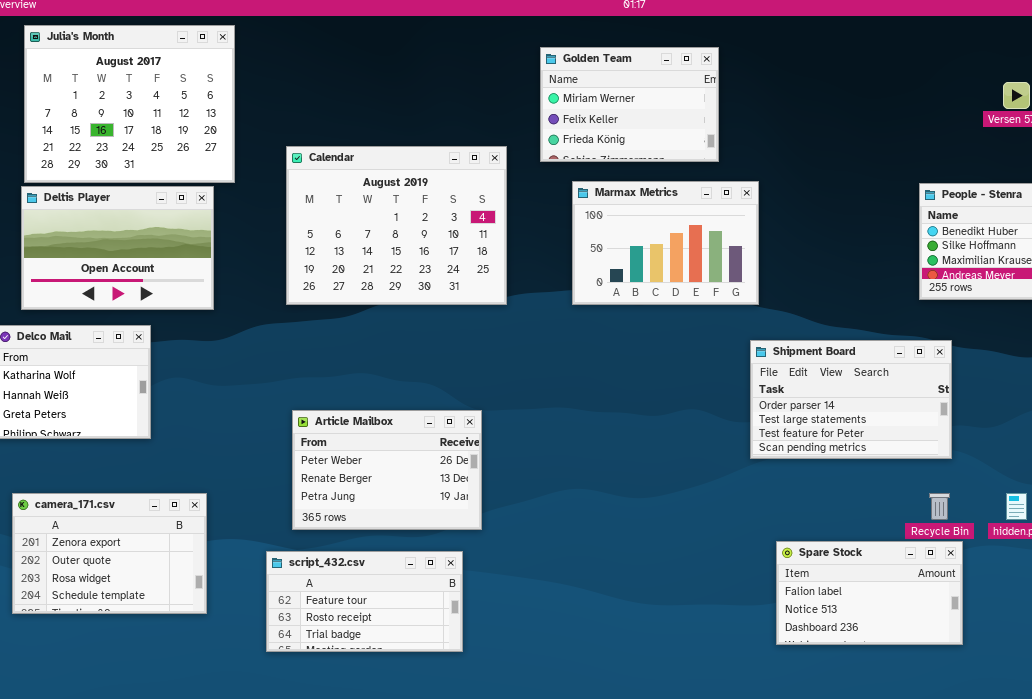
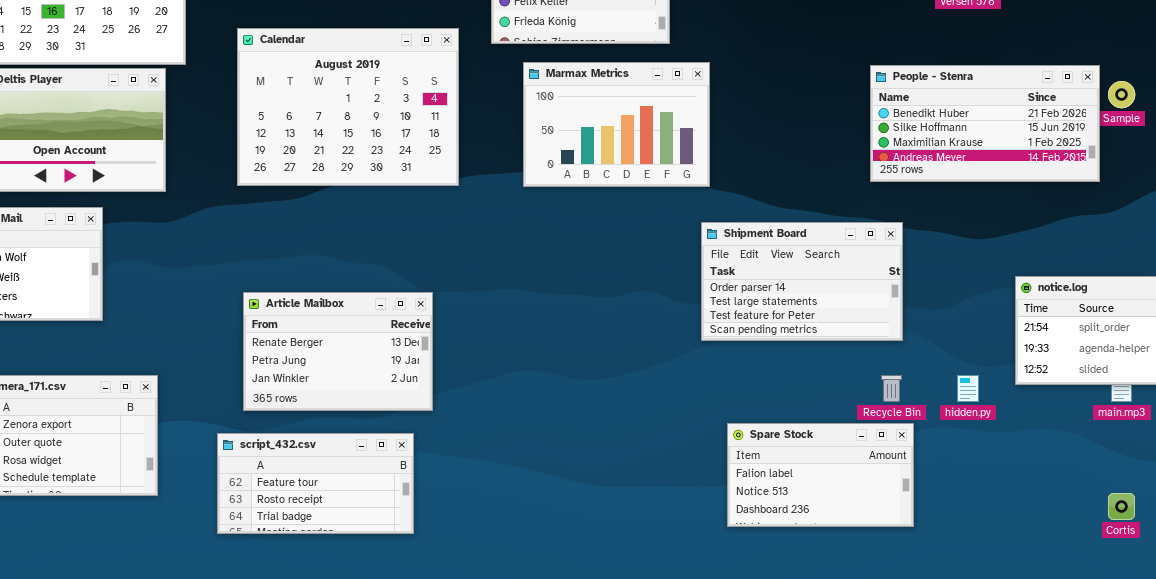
Article Mailbox: [292,410,482,530] -> [243,292,433,411], scrolled down 1 row

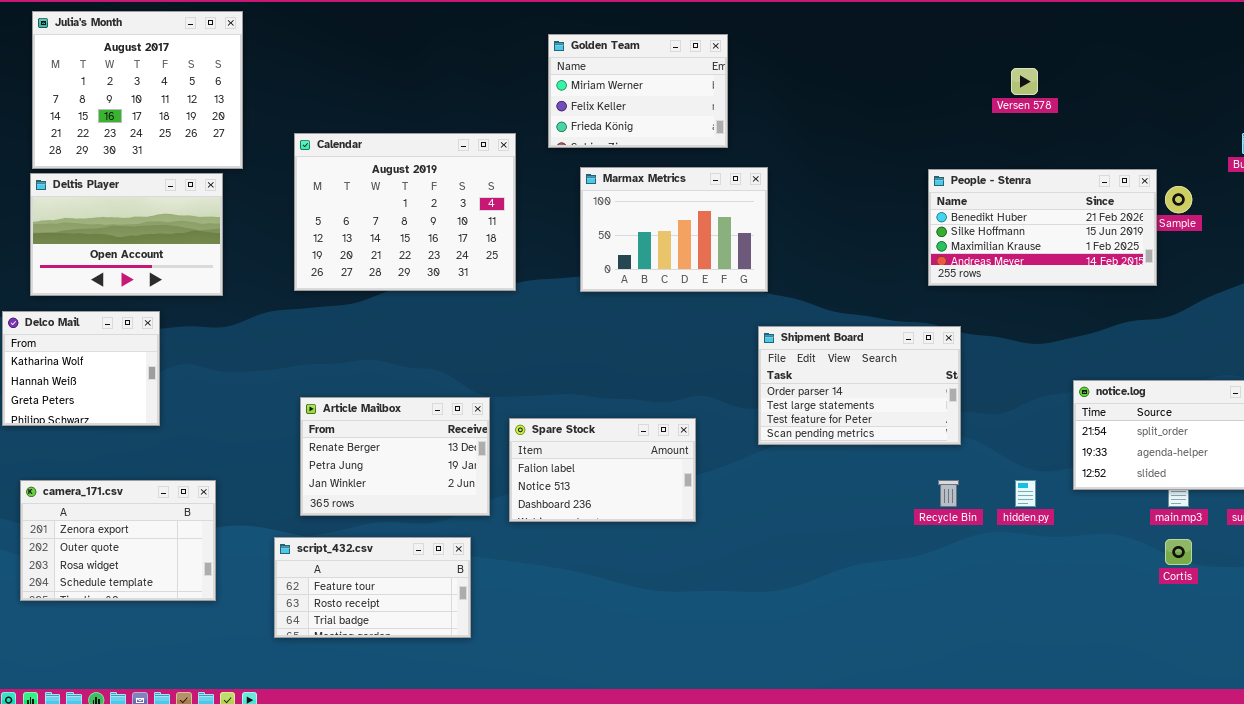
Spare Stock: [727,423,914,527] -> [509,418,696,522], moved
Cortis: [1108,493,1135,520] -> [1165,539,1192,565], moved

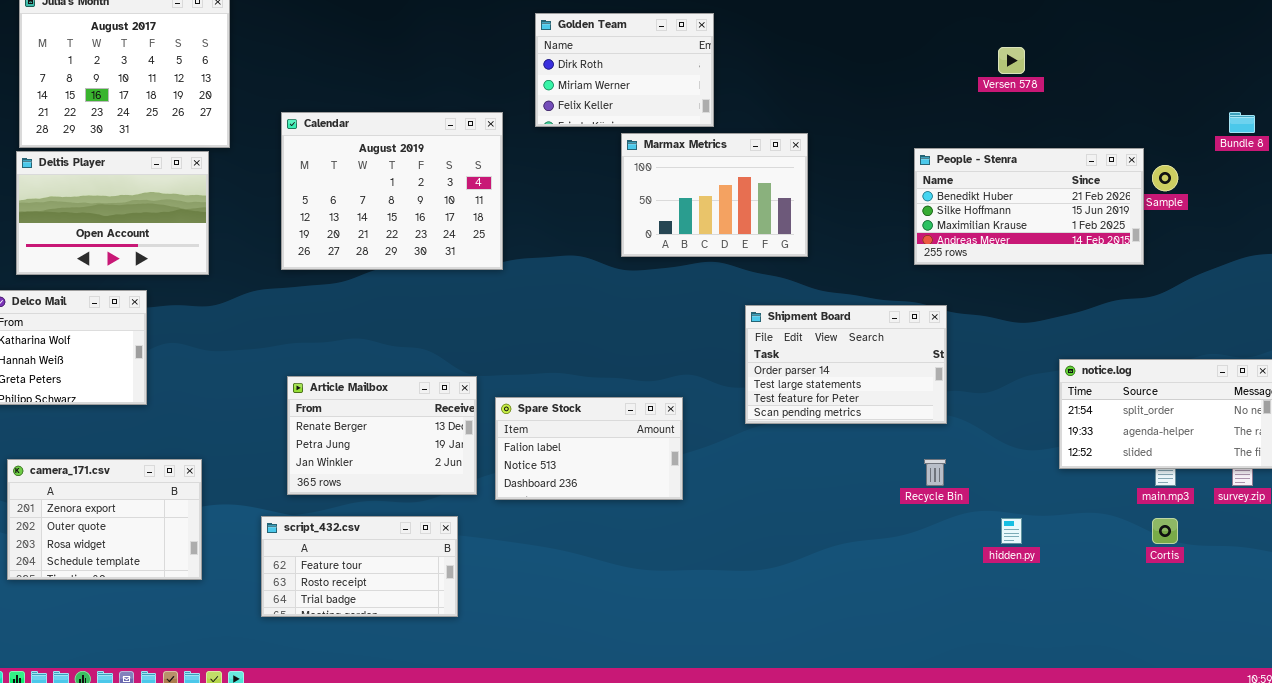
Golden Team: [548,34,728,148] -> [535,13,714,127], scrolled up 1 row
Marmax Metrics: [580,167,768,292] -> [621,133,808,257], moved
hidden.py: [1015,480,1036,507] -> [1001,518,1022,544], moved

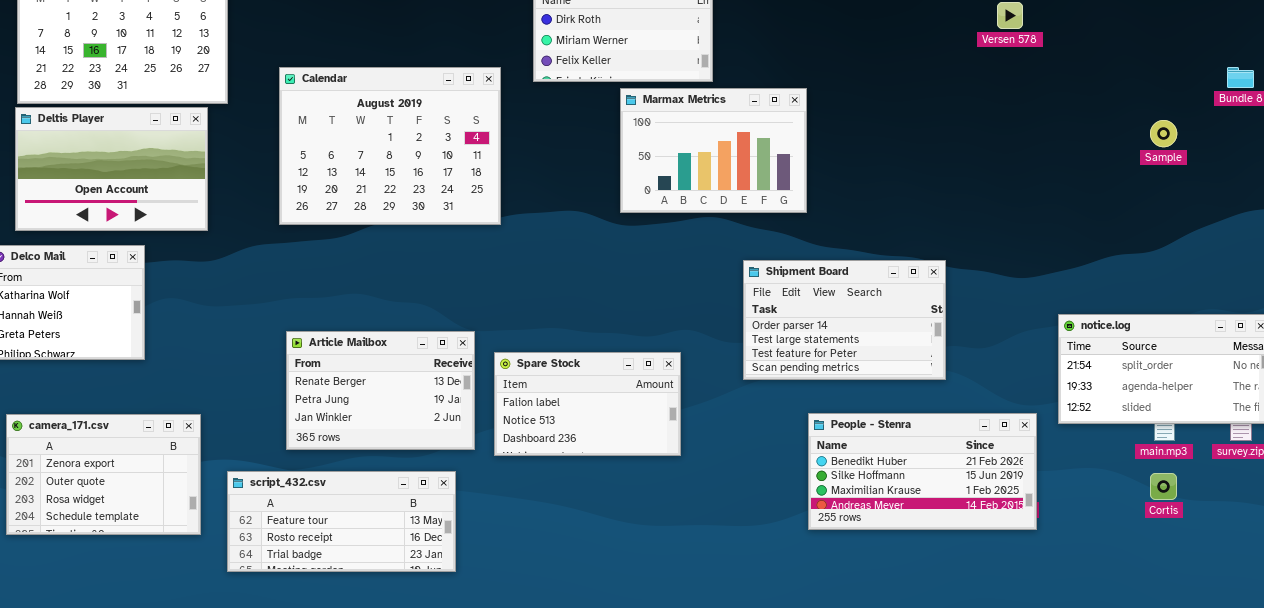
People - Stenra: [914,148,1144,265] -> [808,413,1037,530], moved
script_432.csv: [261,516,458,617] -> [227,471,456,572], resized

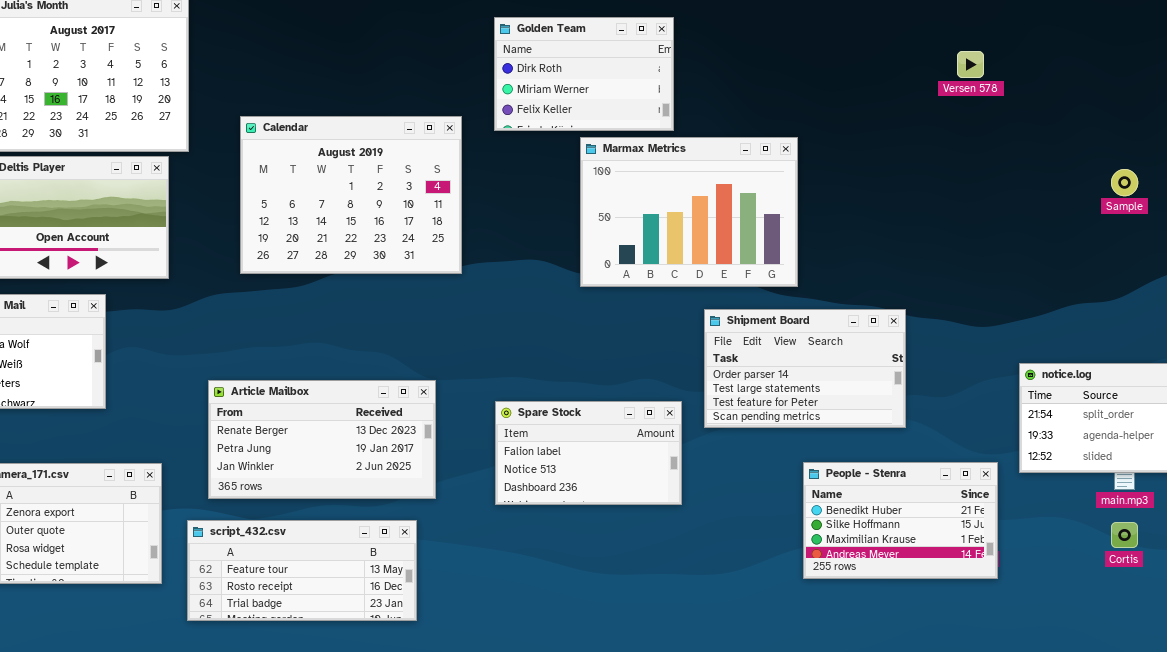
Marmax Metrics: [620,88,807,213] -> [580,137,798,287], resized
Article Mailbox: [286,331,475,450] -> [208,380,436,499], resized
Spare Stock: [494,352,681,456] -> [495,401,682,505], moved
People - Stenra: [808,413,1037,530] -> [803,462,998,579], resized

